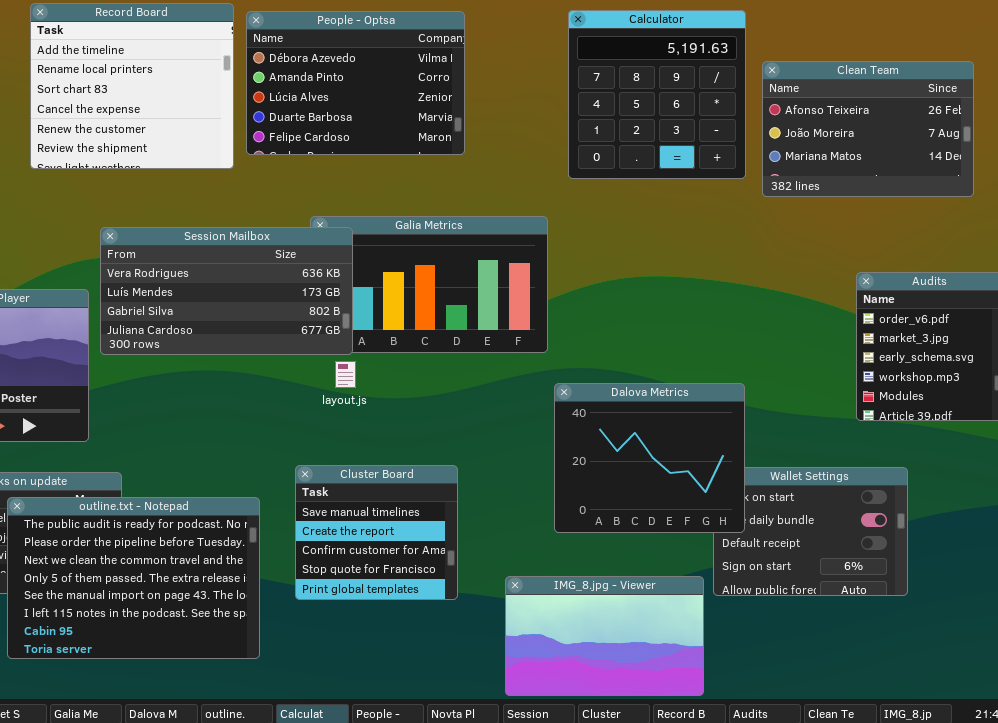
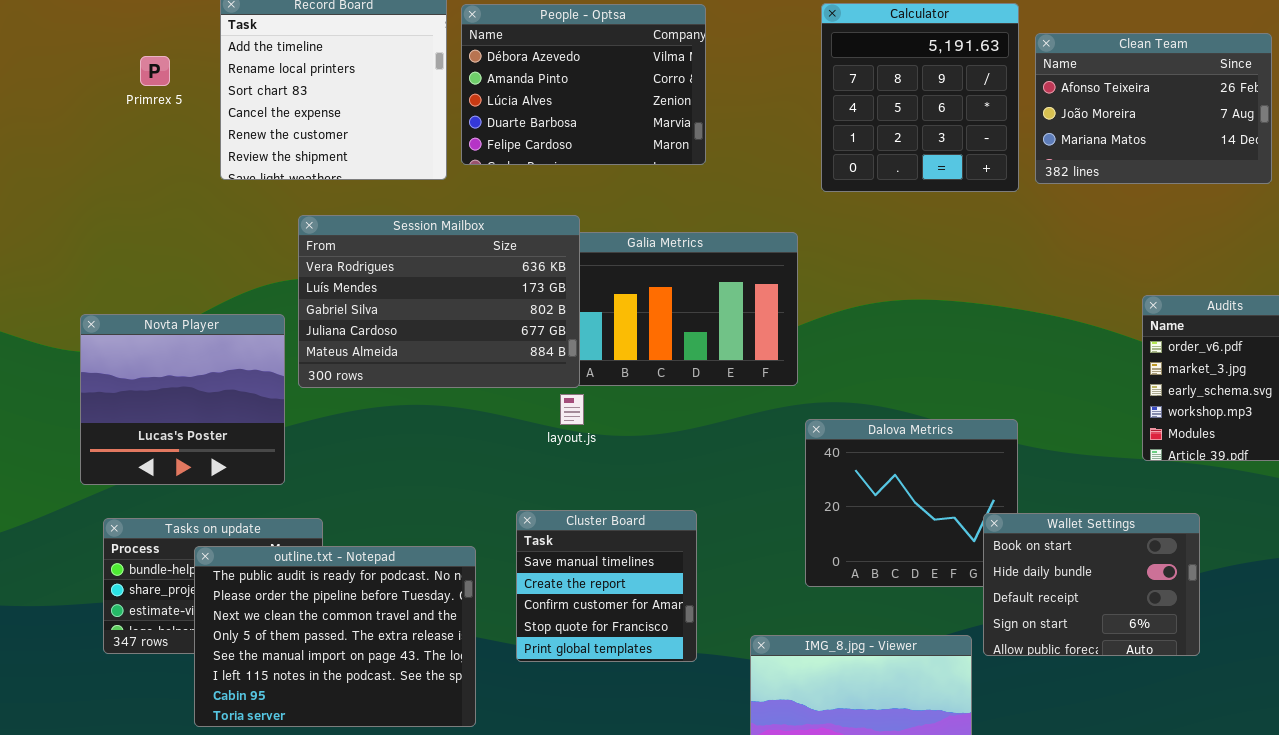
Clean Team: [762,61,974,197] -> [1035,33,1272,184], moved
Session Mailbox: [100,227,353,355] -> [298,215,580,388], resized
Wallet Settings: [713,467,908,596] -> [983,513,1200,656], raised

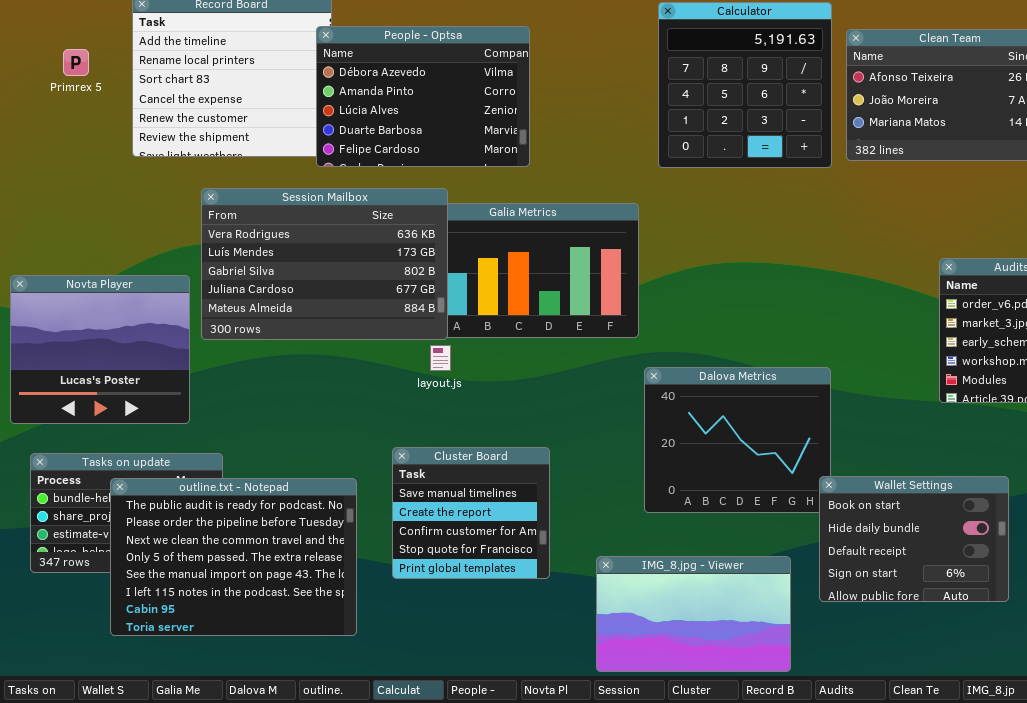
People - Optsa: [461,4,706,165] -> [316,26,530,167], moved
Wallet Settings: [983,513,1200,656] -> [819,476,1009,602], moved

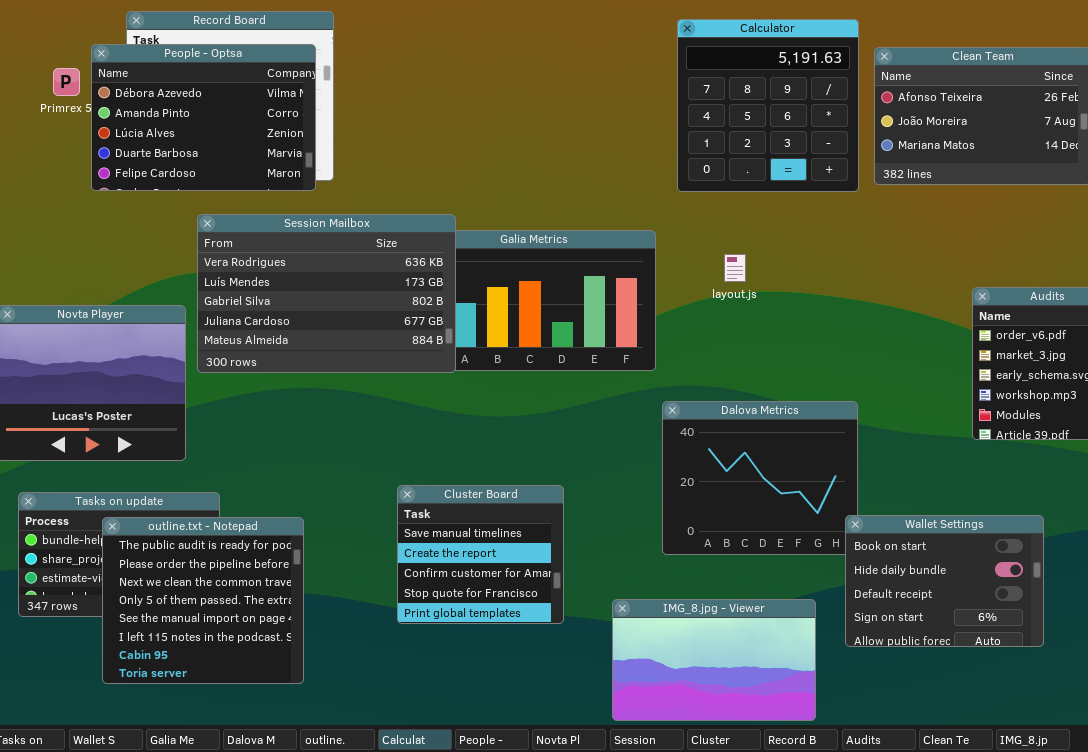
People - Optsa: [316,26,530,167] -> [91,44,316,191], moved
layout.js: [430,345,451,371] -> [724,254,746,282], moved
outline.txt - Notepad: [110,478,357,636] -> [102,517,304,684], resized

